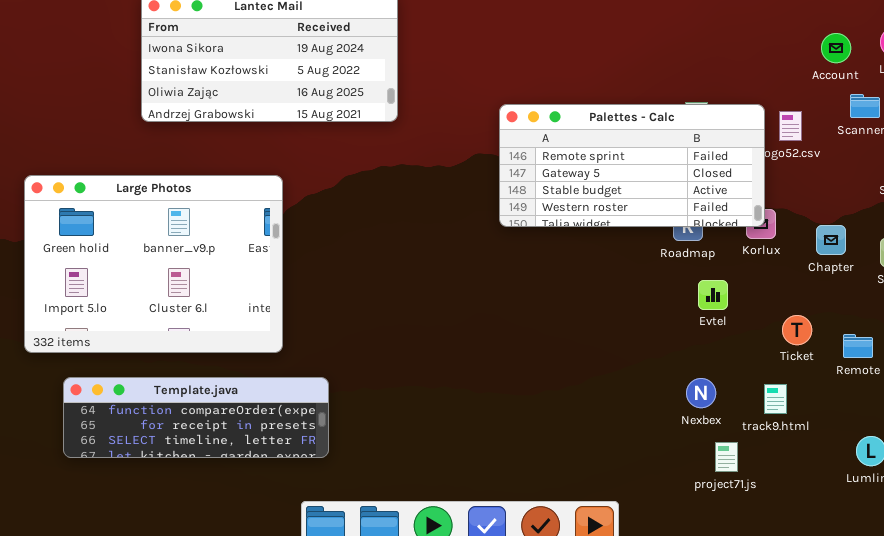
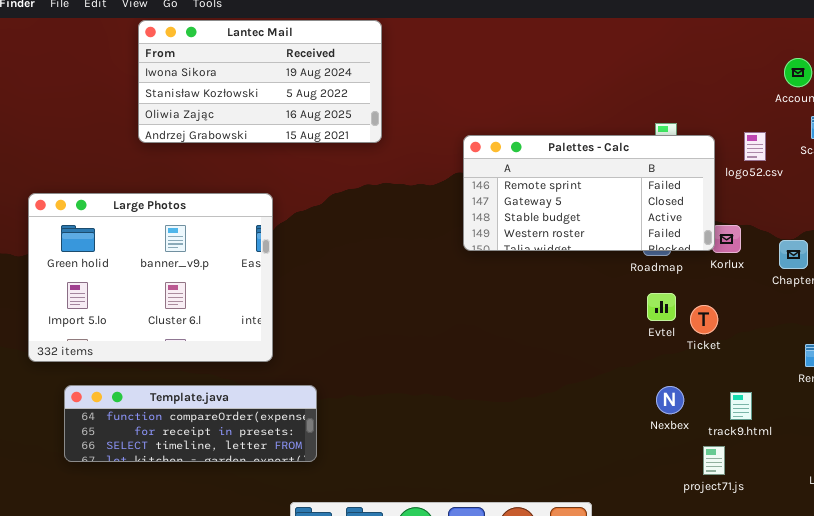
Palettes - Calc: [499,104,765,227] -> [463,135,715,251], moved
Evtel: [698,280,728,310] -> [647,293,676,321], moved
Ticket: [782,315,812,345] -> [690,305,718,334], moved
project71.js: [715,442,738,472] -> [703,446,725,475], moved

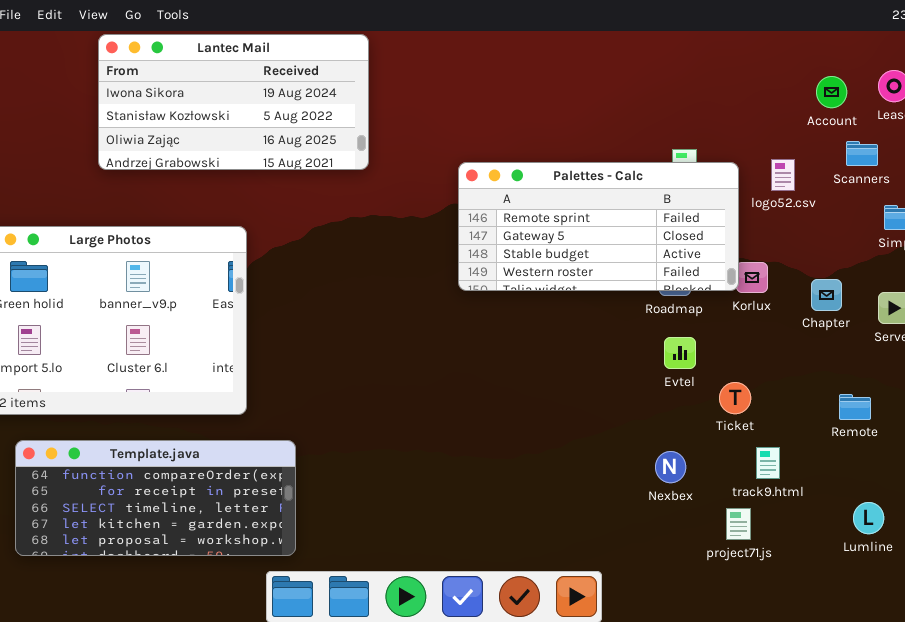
Ticket: [690,305,718,334] -> [719,382,751,414], moved
Template.java: [64,385,317,462] -> [15,440,296,556], resized
Nexbex: [656,386,684,414] -> [655,451,686,483], moved

